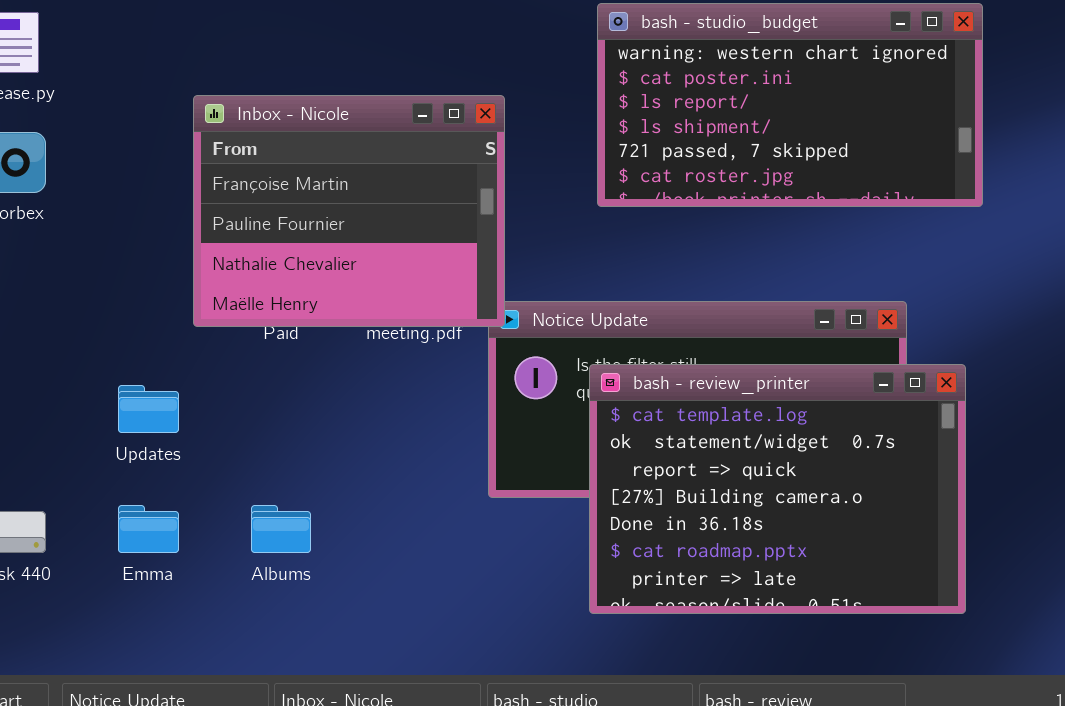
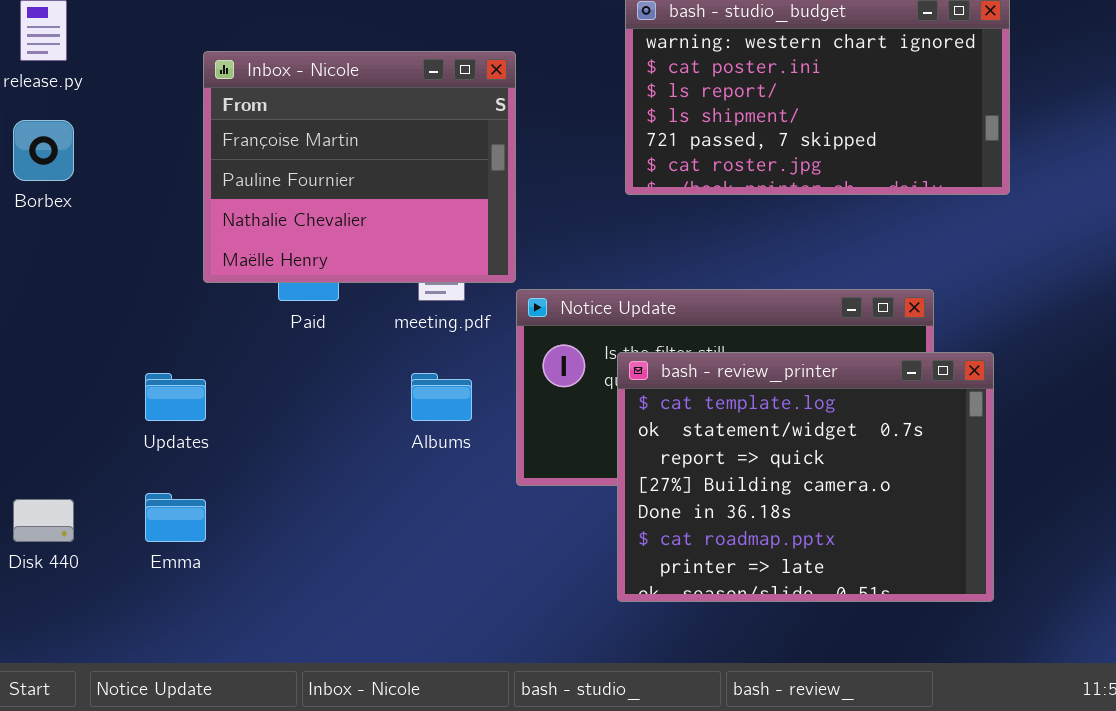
Inbox - Nicole: [193,95,505,327] -> [203,51,516,283], moved
Albums: [251,505,311,553] -> [411,373,472,421], moved

